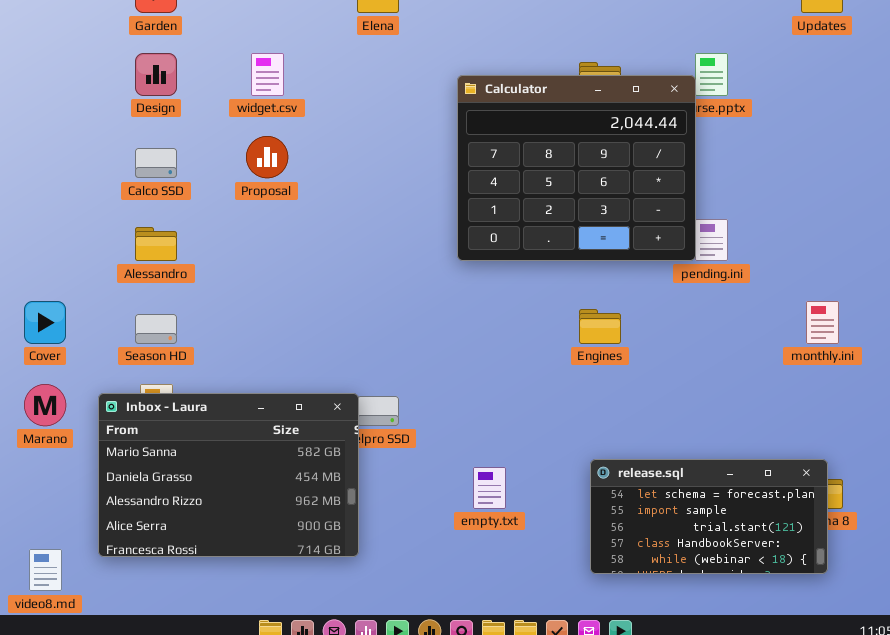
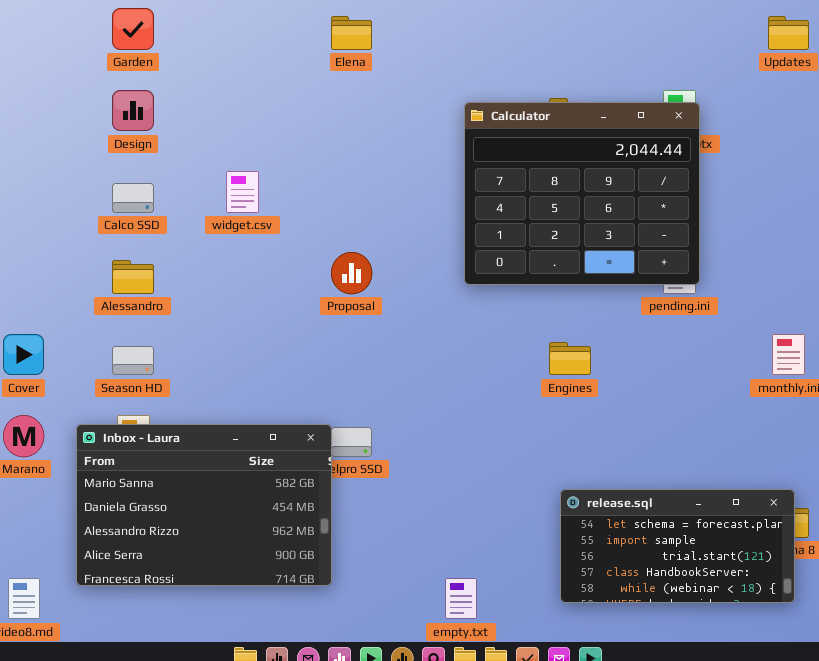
widget.csv: [251,53,284,96] -> [226,171,259,213], moved
Calculator: [457,75,696,261] -> [464,102,700,285], moved
Proposal: [246,136,288,178] -> [331,252,372,294], moved
empty.txt: [473,467,506,509] -> [445,578,477,619], moved

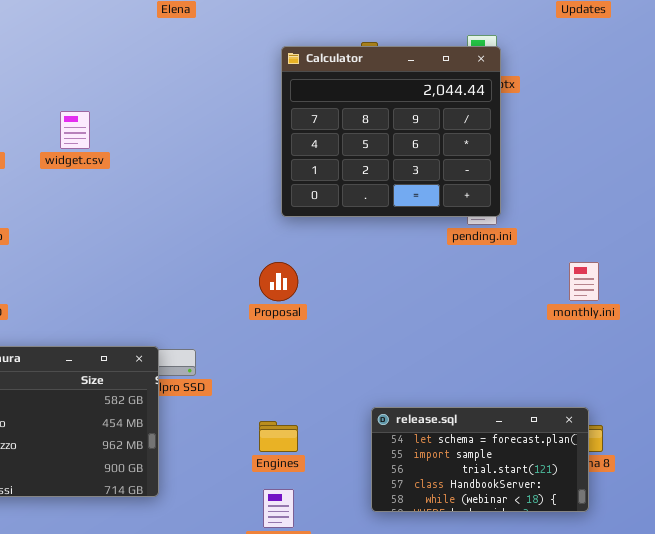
Proposal: [331,252,372,294] -> [259,262,298,301], moved
Engines: [549,342,591,375] -> [259,421,298,452], moved

